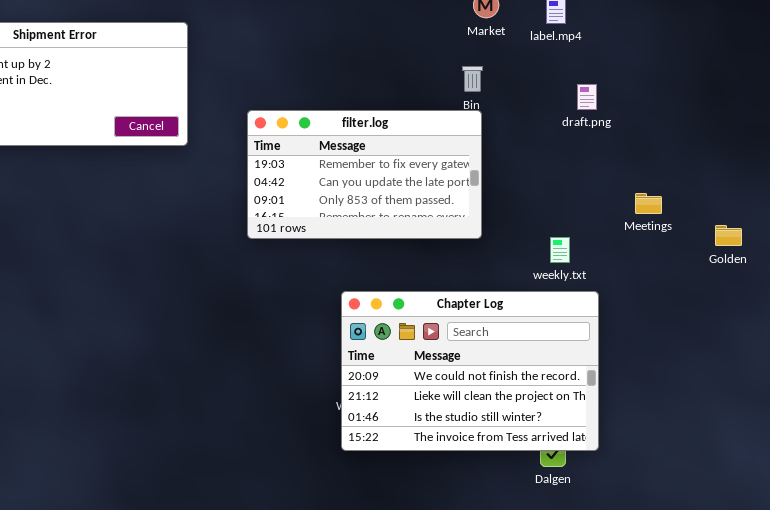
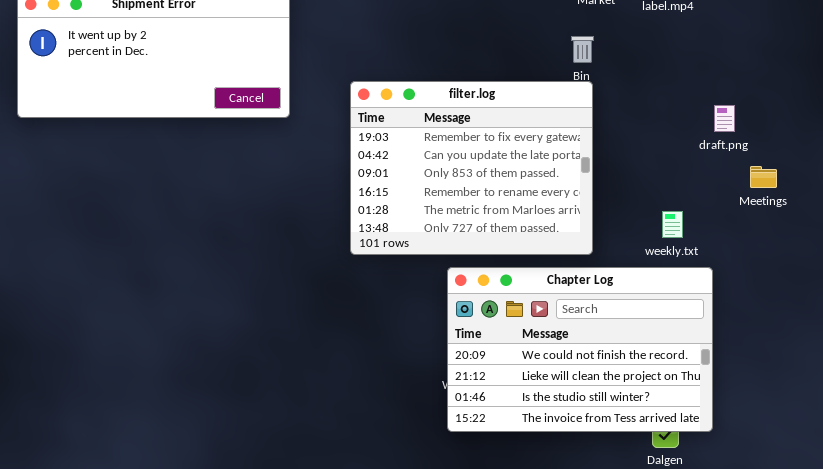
draft.png: [577,84,597,110] -> [714,105,735,132], moved
filter.log: [247,110,482,239] -> [350,81,593,255], resized

